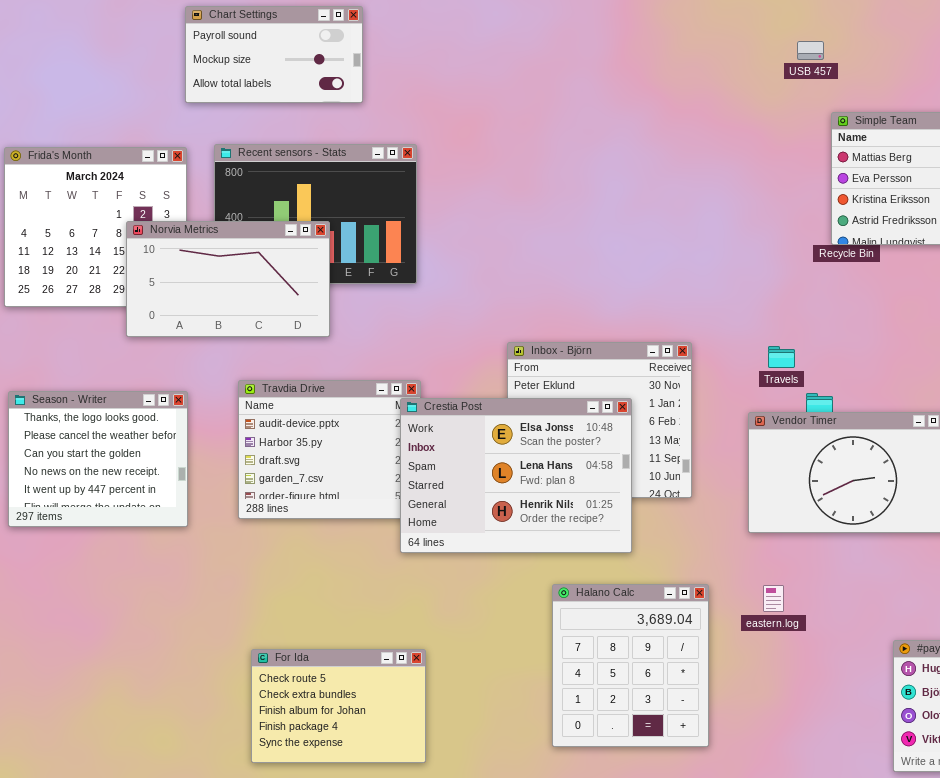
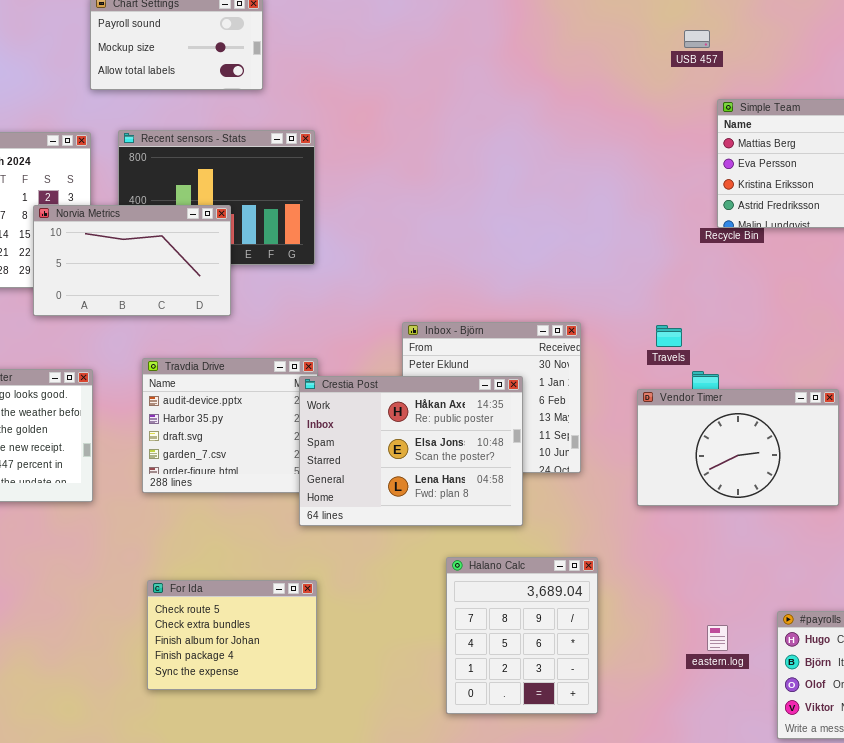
Crestia Post: [400,398,632,553] -> [299,376,523,526], scrolled up 1 row
eastern.log: [763,585,784,612] -> [707,625,728,651], moved
For Ida: [251,649,426,763] -> [147,580,317,690], moved

